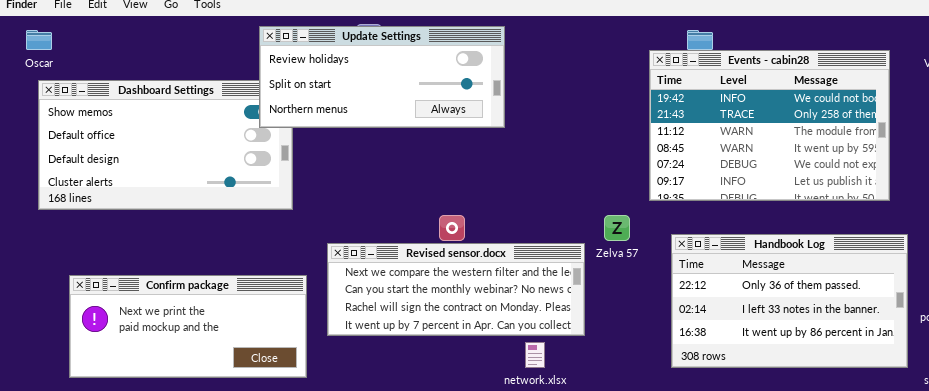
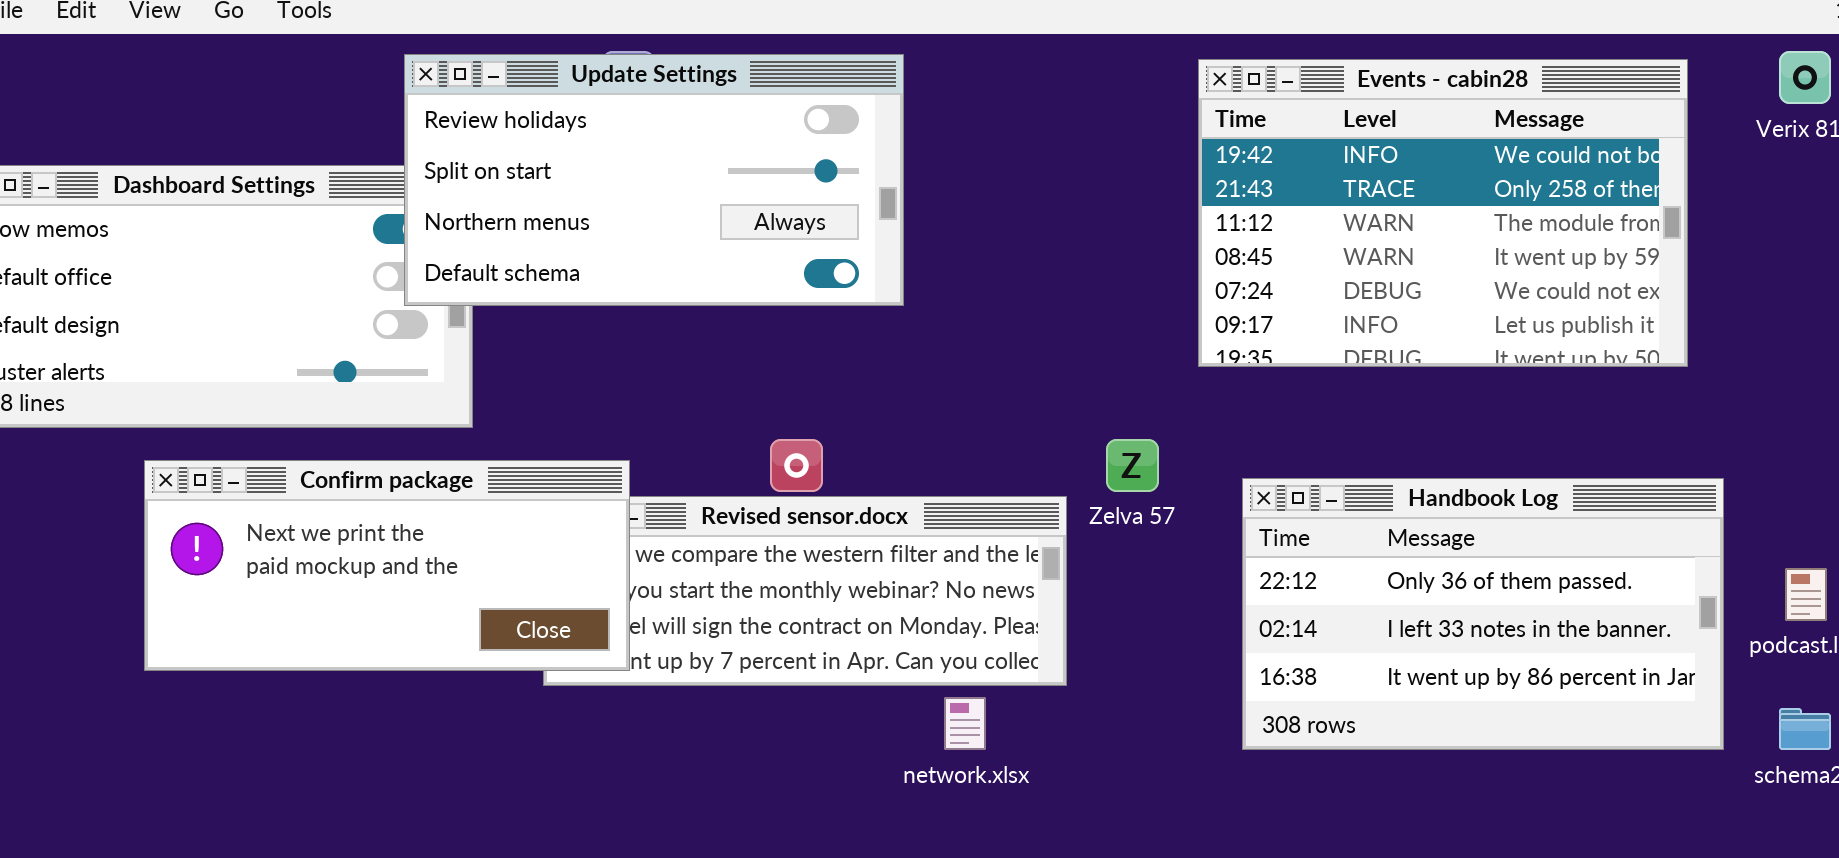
Update Settings: [259,26,505,128] -> [404,54,904,306], resized
Events - cabin28: [649,50,890,201] -> [1198,59,1688,367], moved
Confirm package: [69,275,307,378] -> [144,460,630,671], moved

